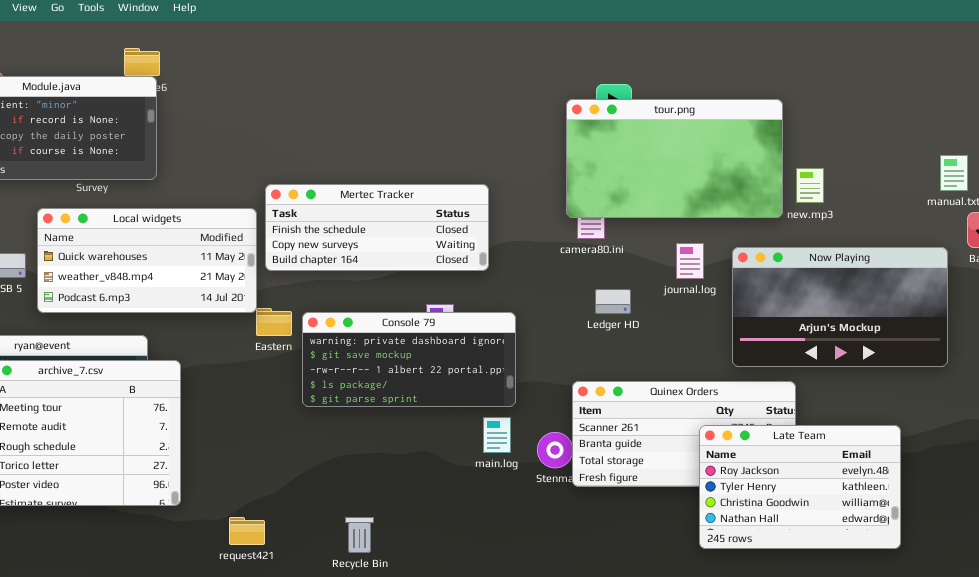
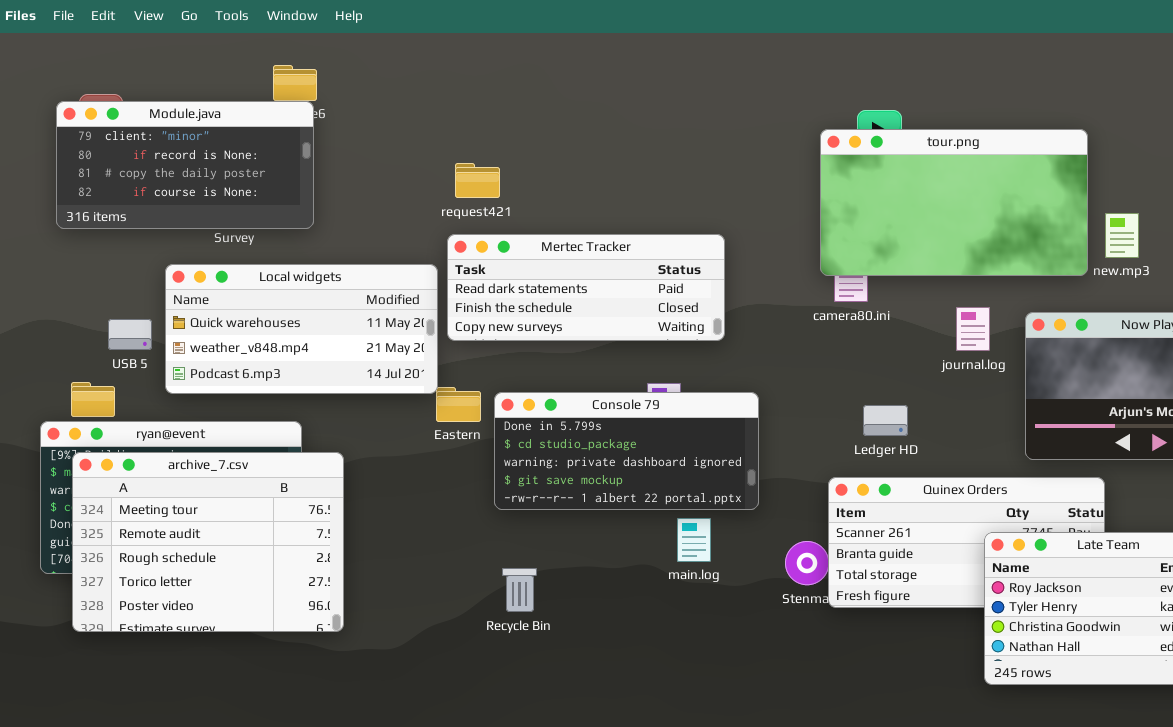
Mertec Tracker: [265,184,489,271] -> [447,234,725,341], scrolled up 1 row
Ledger HD: [595,289,631,314] -> [863,405,908,436], moved
Console 79: [302,312,516,407] -> [494,392,759,510], scrolled up 2 rows
main.log: [483,417,511,453] -> [677,518,711,562], moved
request421: [229,517,265,545] -> [455,163,500,198], moved
Recycle Bin: [345,517,374,553] -> [502,568,537,612], moved

